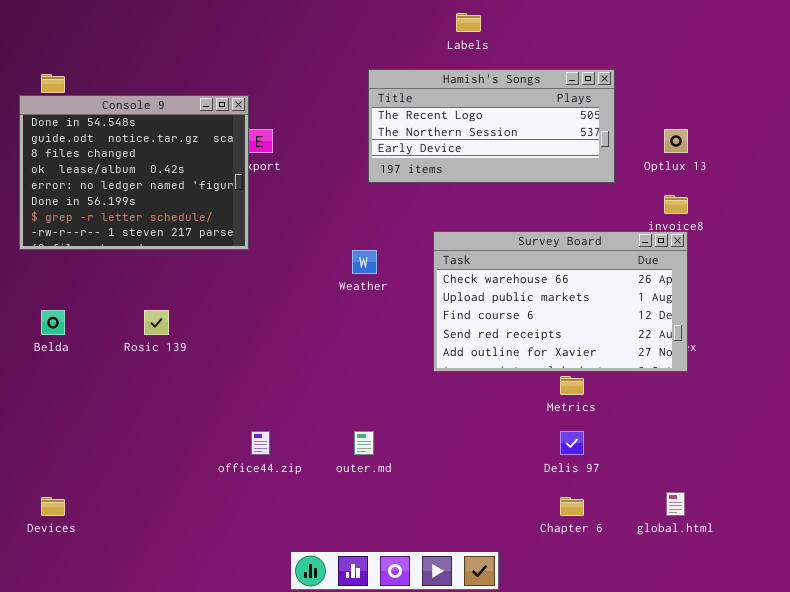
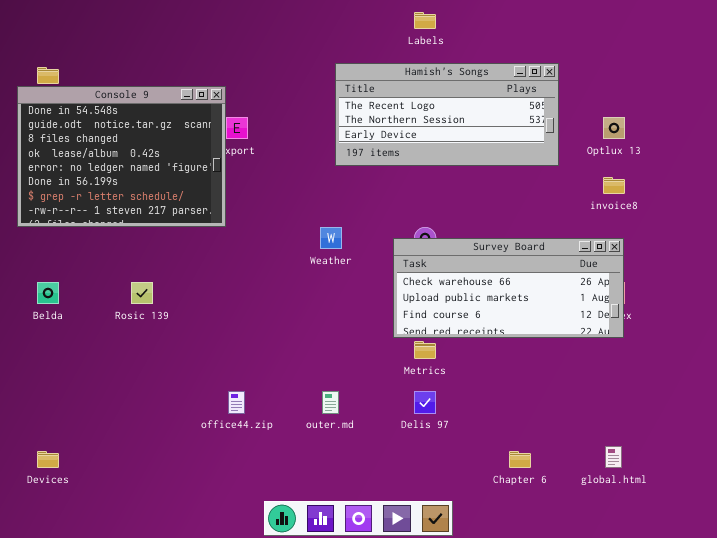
Survey Board: [433,231,688,372] -> [393,238,624,338], resized
Metrics: [560,376,584,395] -> [414,341,436,359], moved
Delis 97: [560,431,584,455] -> [414,391,436,414], moved

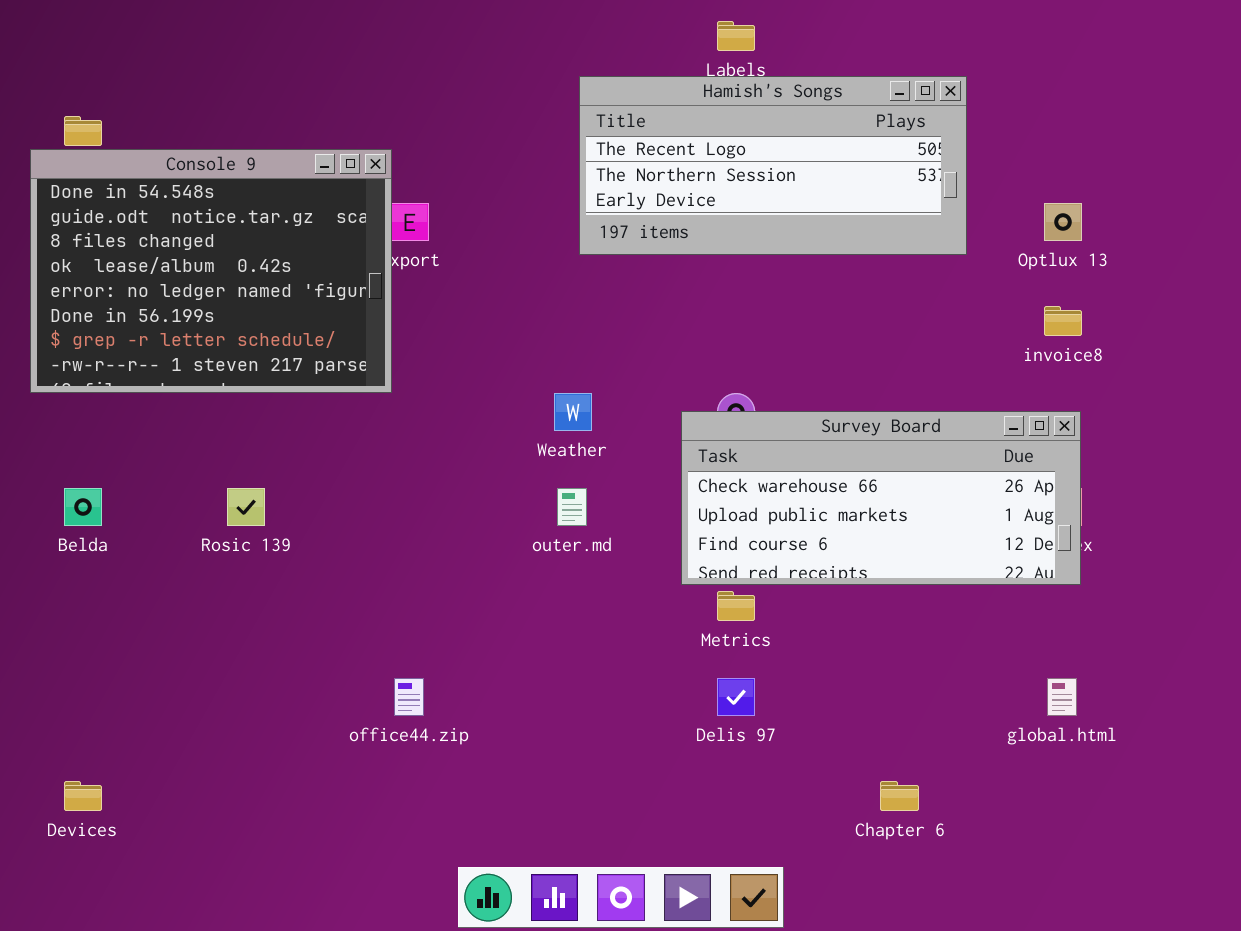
Hamish's Songs: [335,63,559,166] -> [579,76,967,255], moved
outer.md: [322,391,339,414] -> [557,488,587,526], moved
global.html: [605,446,622,468] -> [1047,678,1077,716], moved

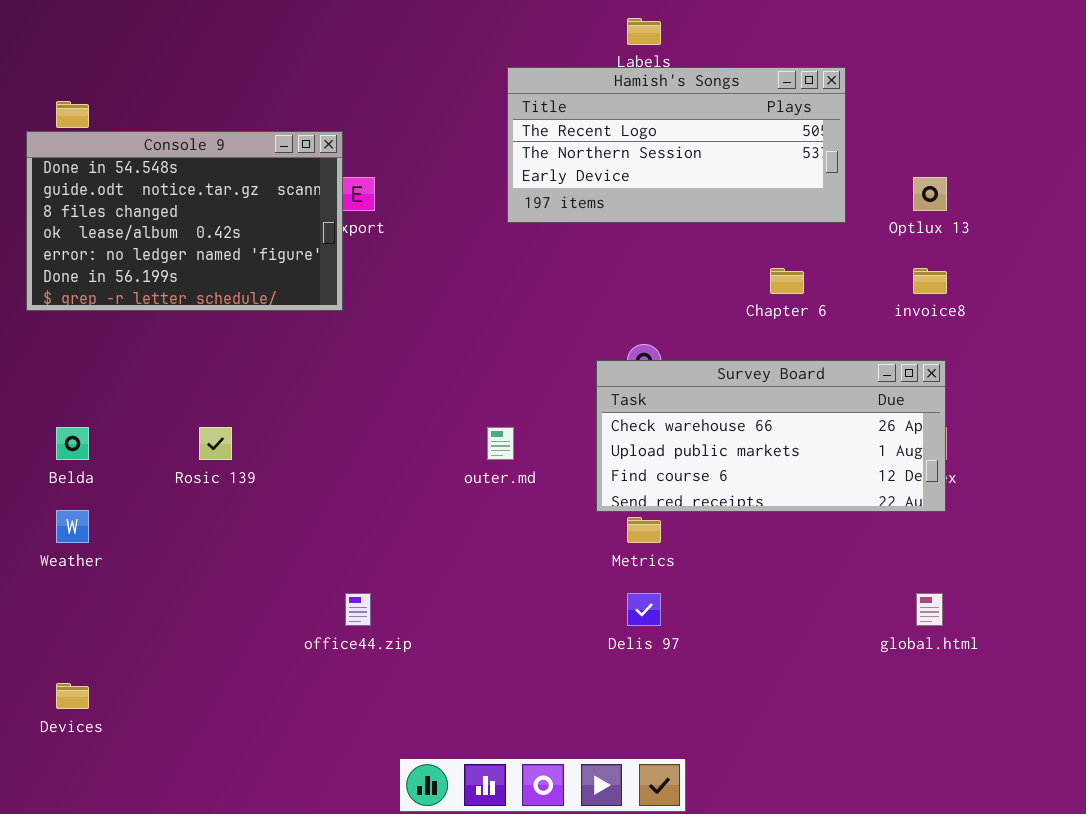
Console 9: [30,149,392,393] -> [26,131,343,311], resized
Weather: [554,393,592,431] -> [56,510,89,543], moved
Chapter 6: [880,781,919,811] -> [770,268,804,294], moved

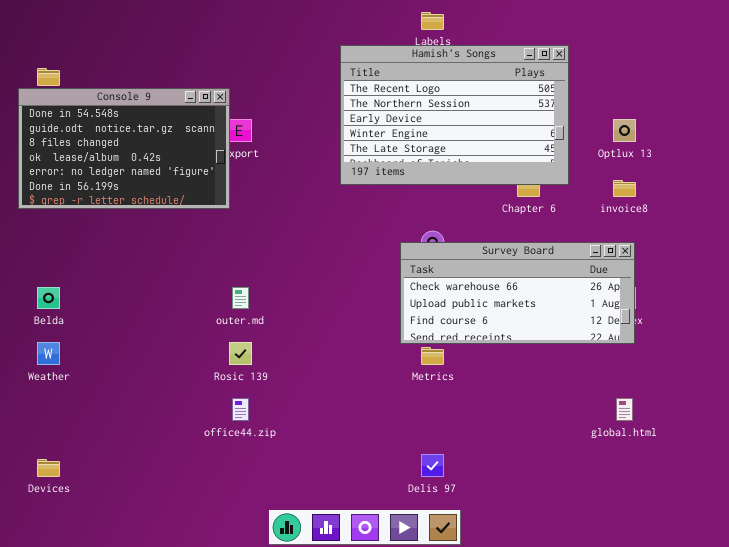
Hamish's Songs: [507,67,846,223] -> [340,45,569,185], resized
Rosic 139: [199,427,232,460] -> [229,342,252,365], moved
outer.md: [487,427,514,460] -> [232,287,249,309], moved
Delis 97: [627,593,661,626] -> [421,454,444,477], moved

